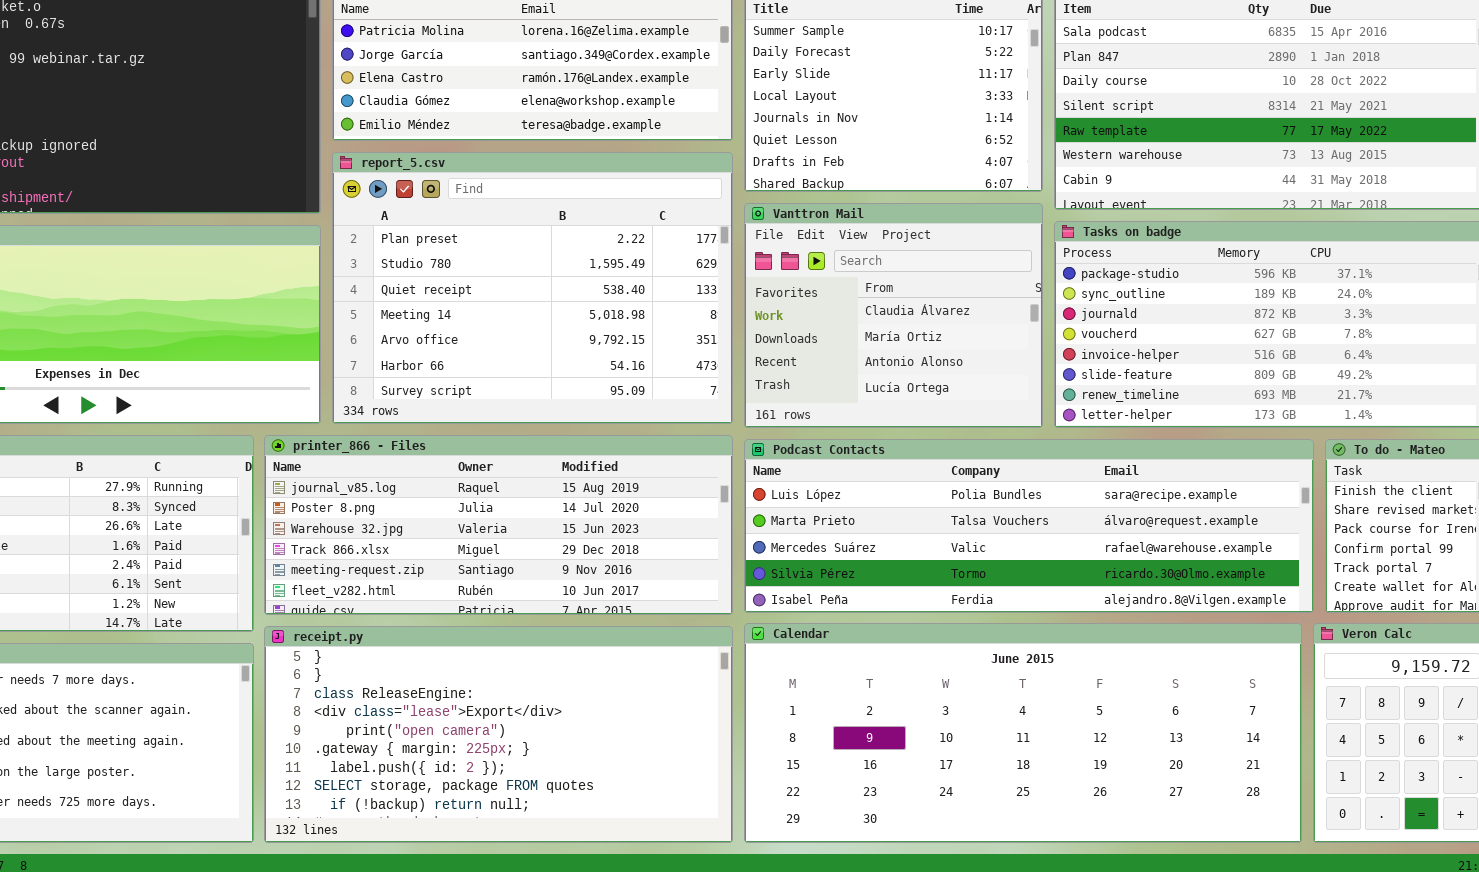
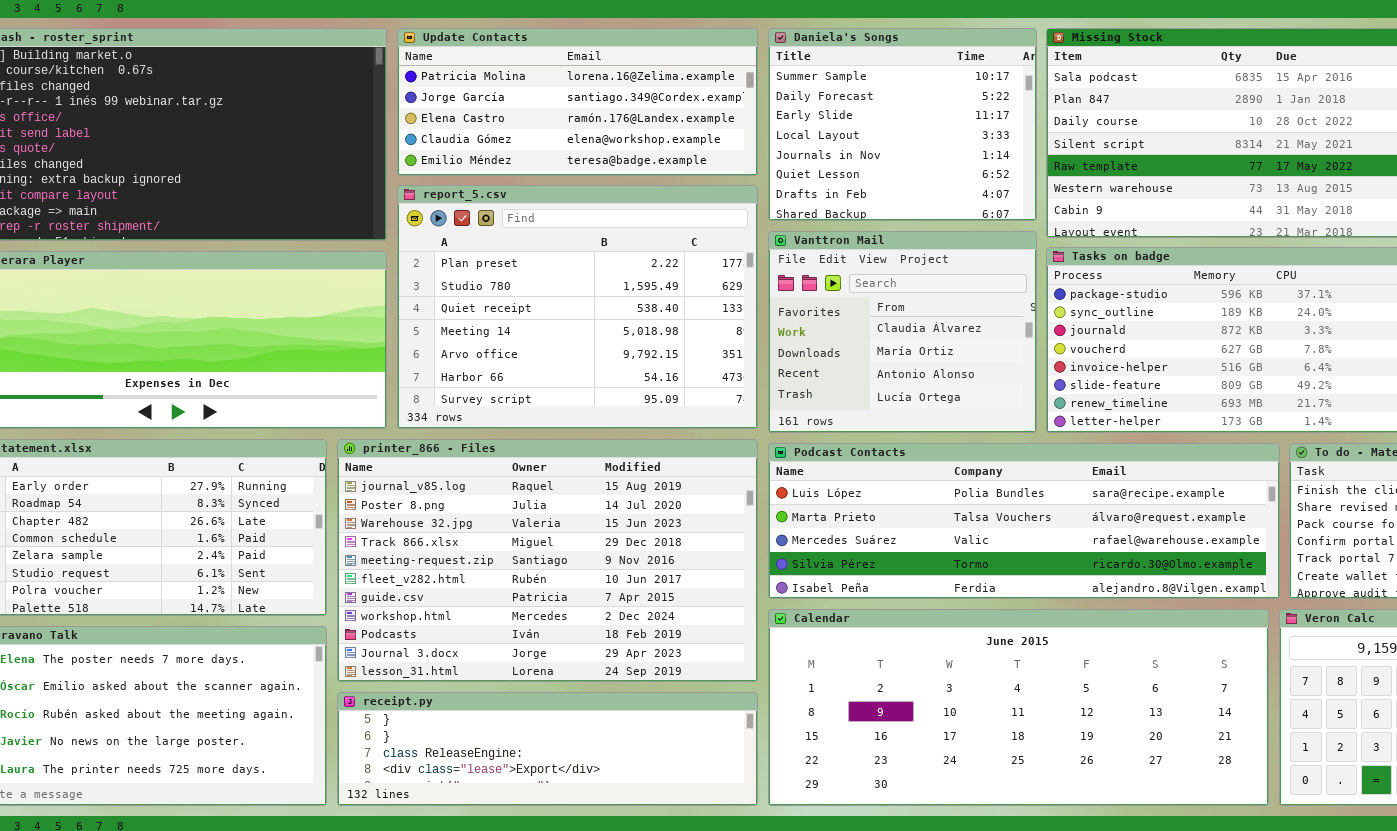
printer_866 - Files: [264,435,733,615] -> [337,439,758,682], resized
receipt.py: [264,626,733,843] -> [337,692,758,806], resized

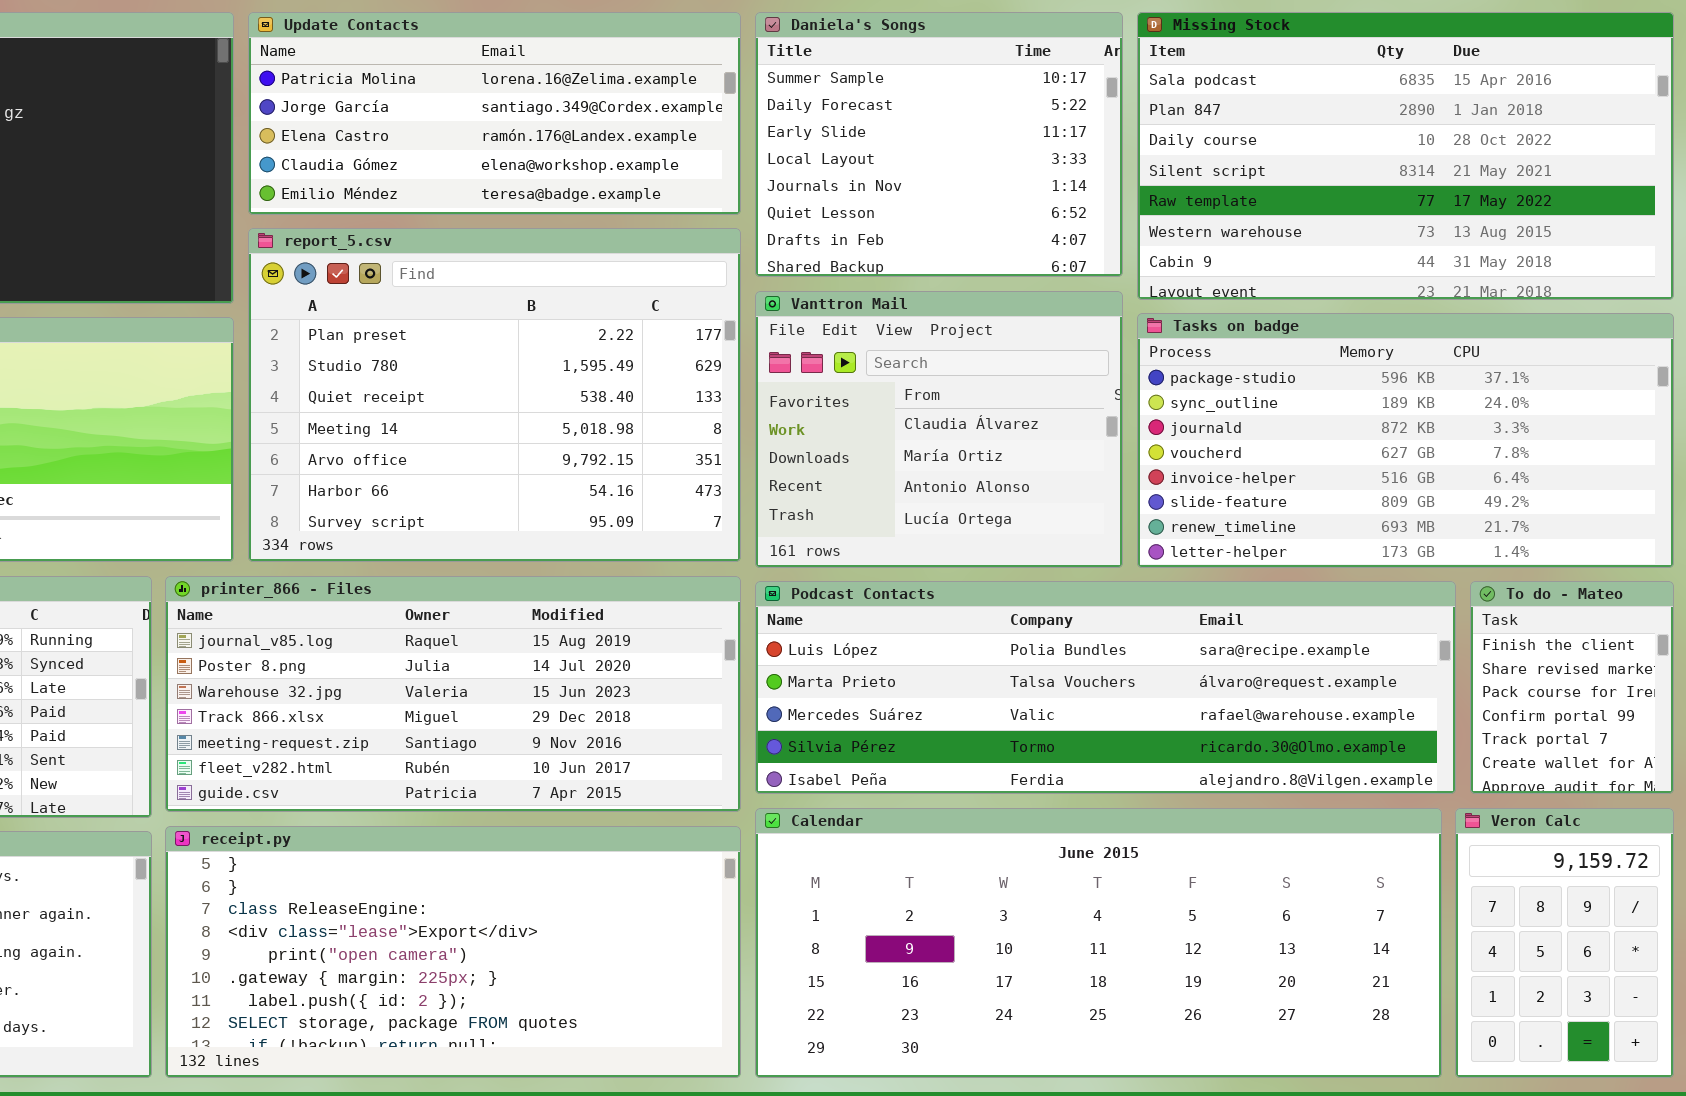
printer_866 - Files: [337,439,758,682] -> [165,576,741,812], resized
receipt.py: [337,692,758,806] -> [165,826,741,1078], resized

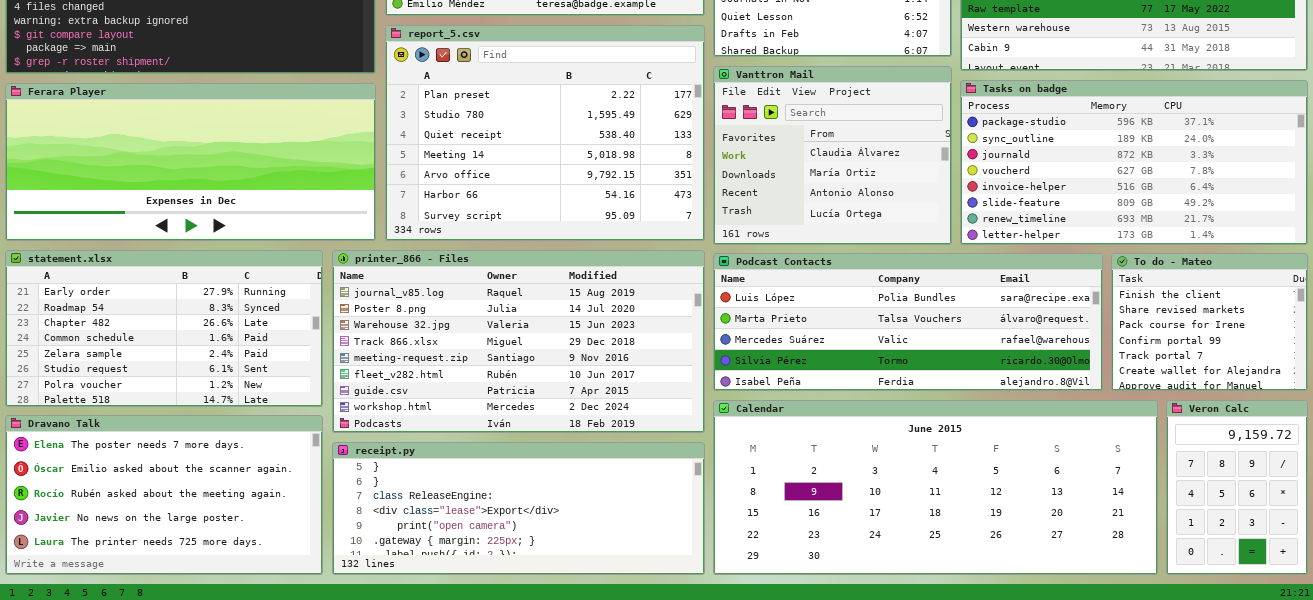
printer_866 - Files: [165,576,741,812] -> [332,250,705,433], resized
Podcast Contacts: [755,581,1456,794] -> [713,253,1103,391], resized
To do - Mateo: [1470,581,1674,794] -> [1111,253,1308,391], resized
receipt.py: [165,826,741,1078] -> [332,442,705,575], resized

